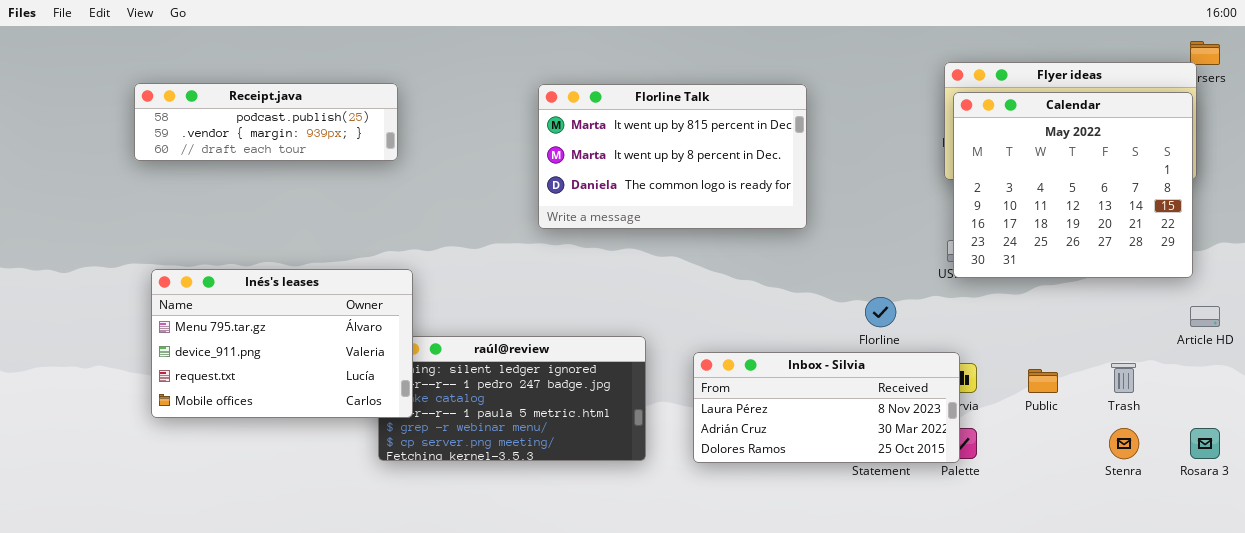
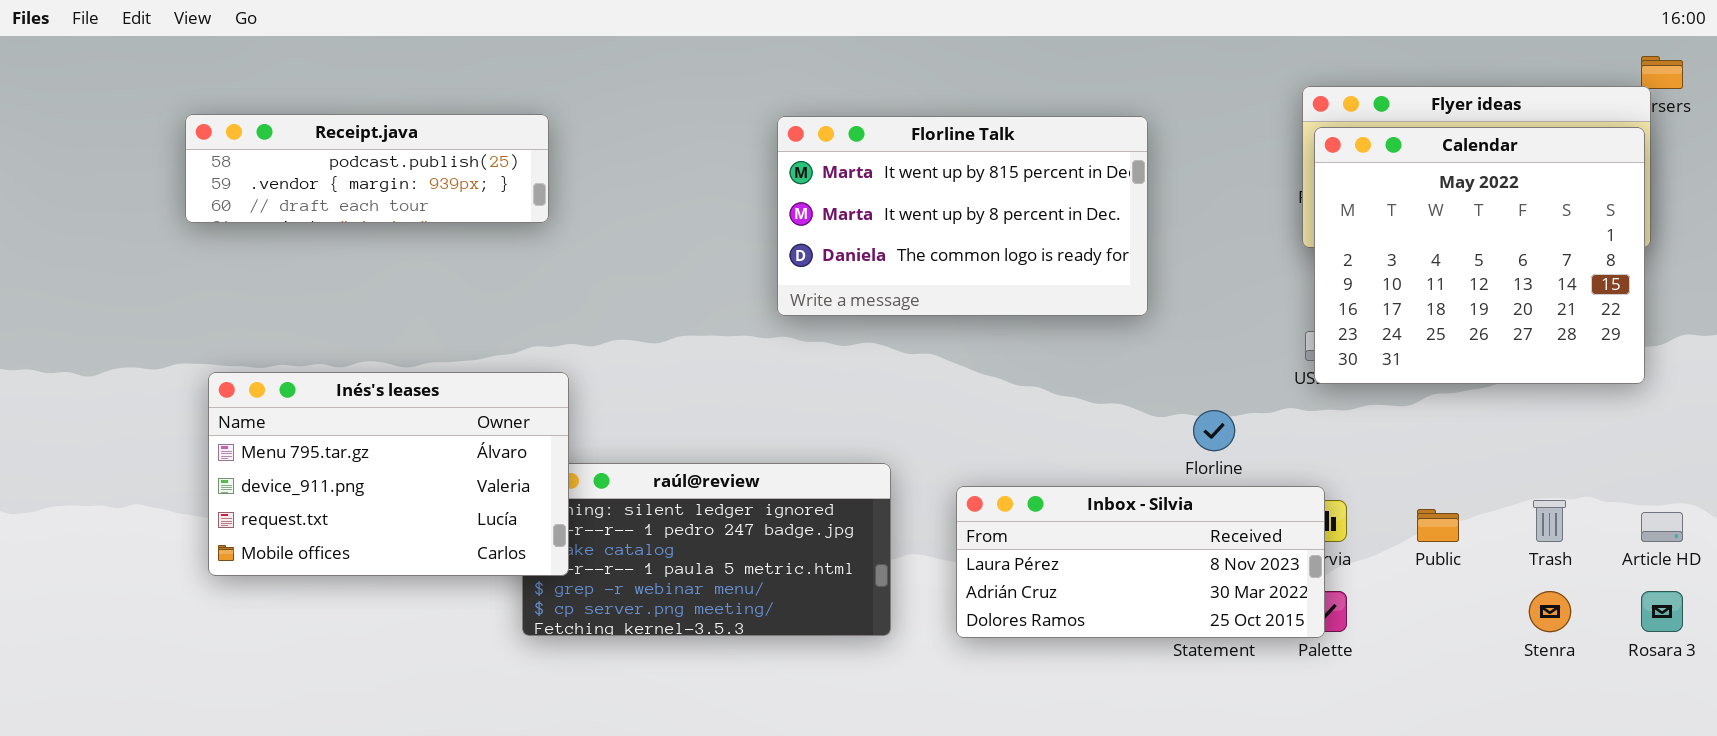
Florline Talk: [538,84,807,229] -> [777,116,1148,316], moved
Article HD: [1190,306,1220,327] -> [1641,512,1683,542], moved

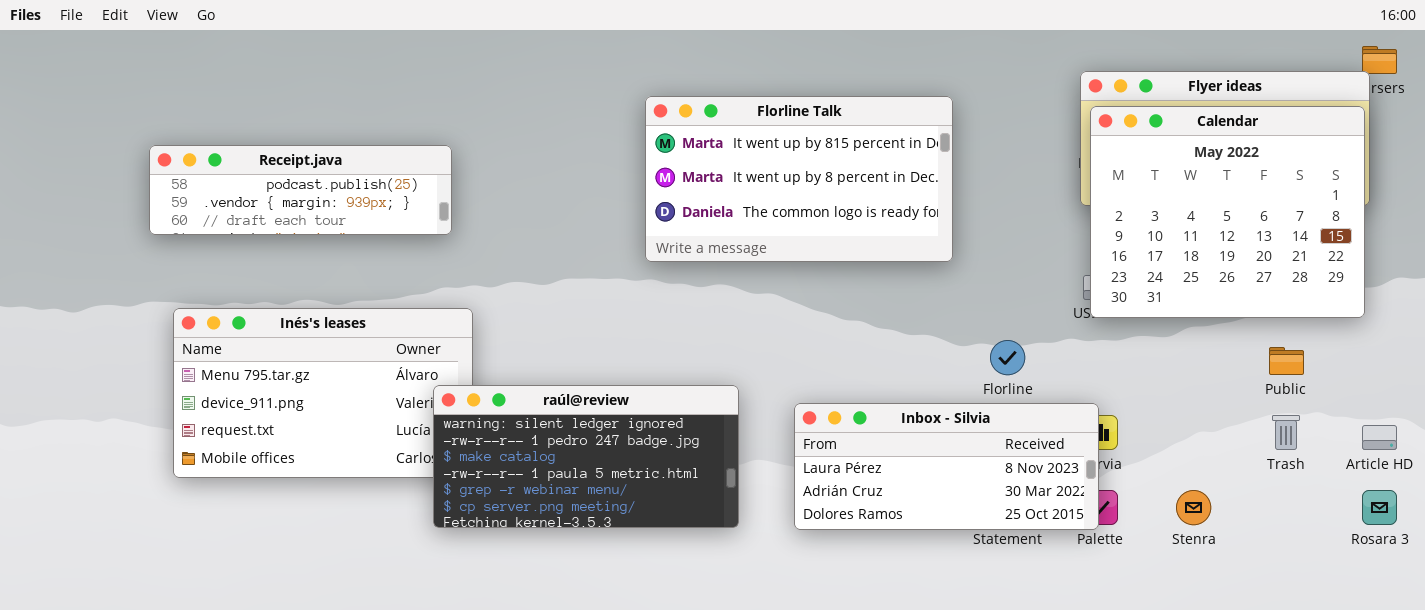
Receipt.java: [185,114,549,223] -> [149,145,452,235], moved
raúl@review: [522,463,891,636] -> [433,385,739,528], raised
Public: [1417,509,1459,542] -> [1269,347,1304,375], moved
Stenra: [1529,591,1571,632] -> [1176,490,1211,525], moved

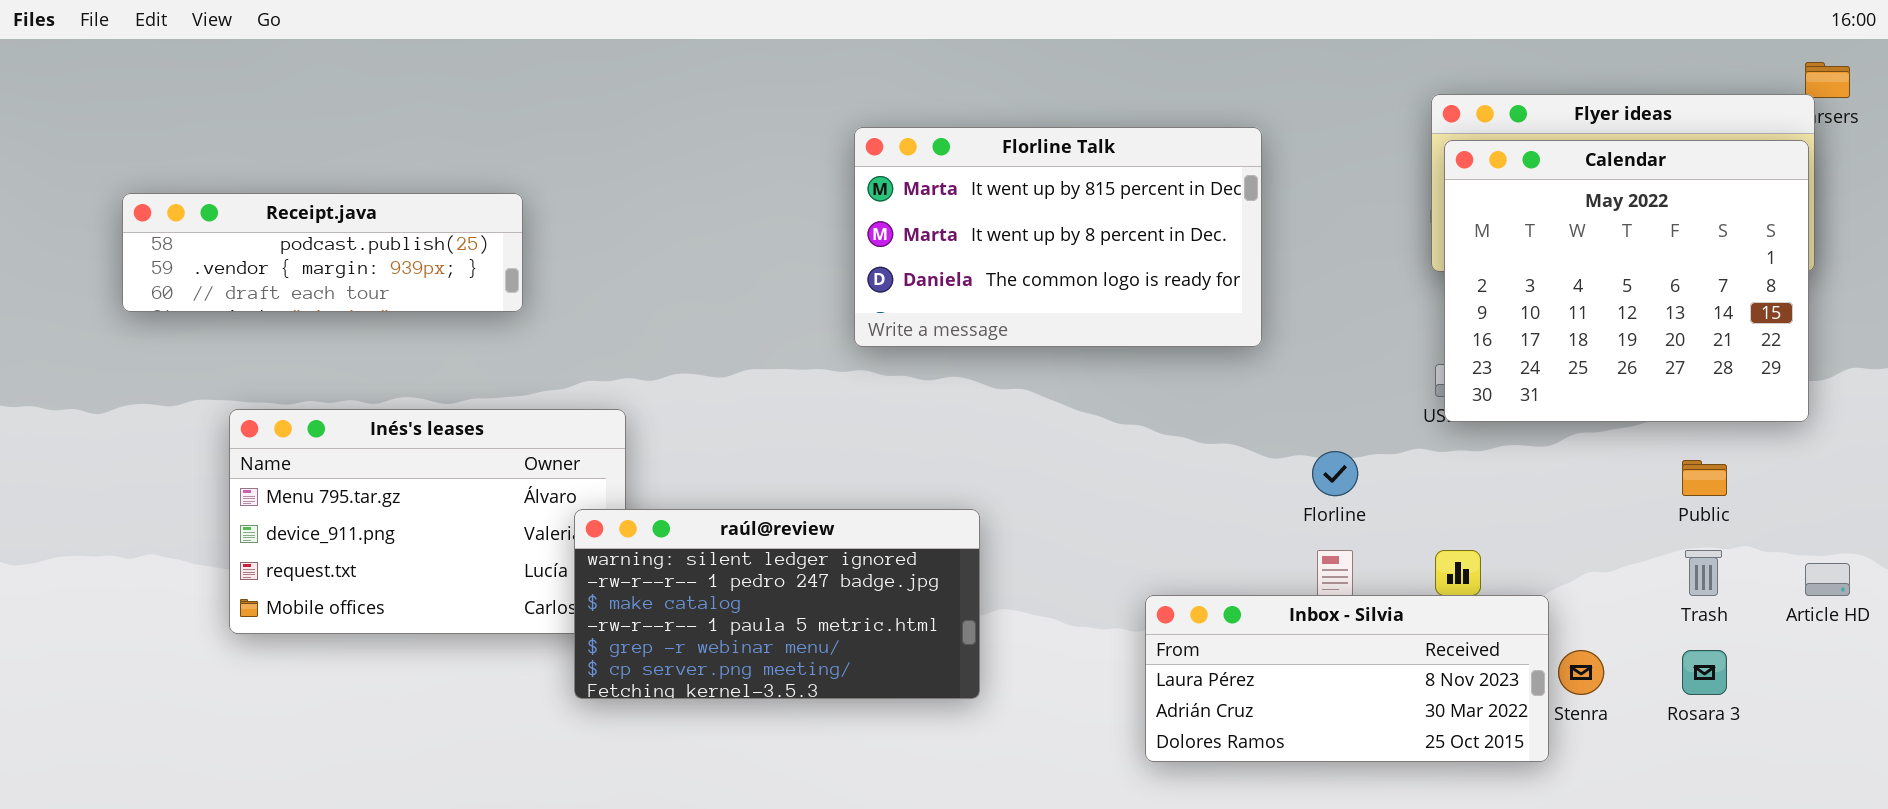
Receipt.java: [149,145,452,235] -> [122,193,523,312], moved
Inbox - Silvia: [794,403,1099,530] -> [1145,595,1549,762], moved
Rosara 3: [1362,490,1397,525] -> [1682,650,1727,695], moved

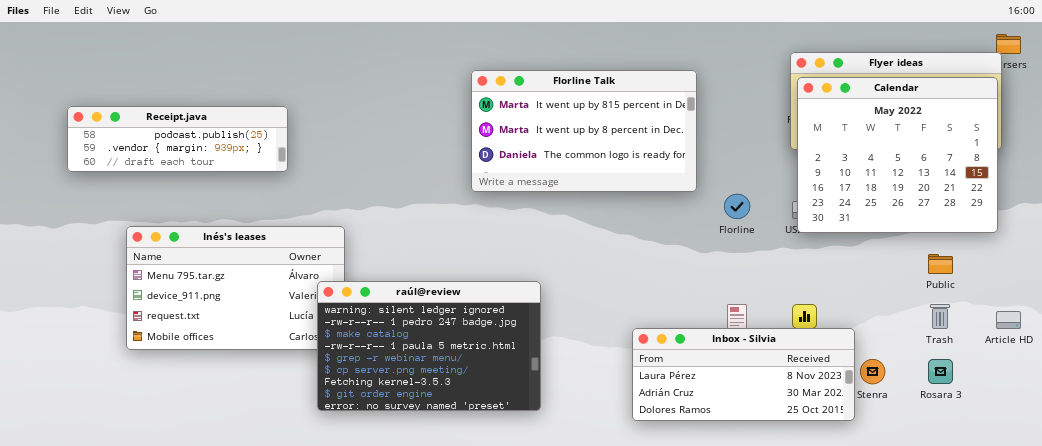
Florline: [1312,451,1358,496] -> [724,194,750,219], moved
raúl@review: [574,509,980,699] -> [317,281,541,411], resized

